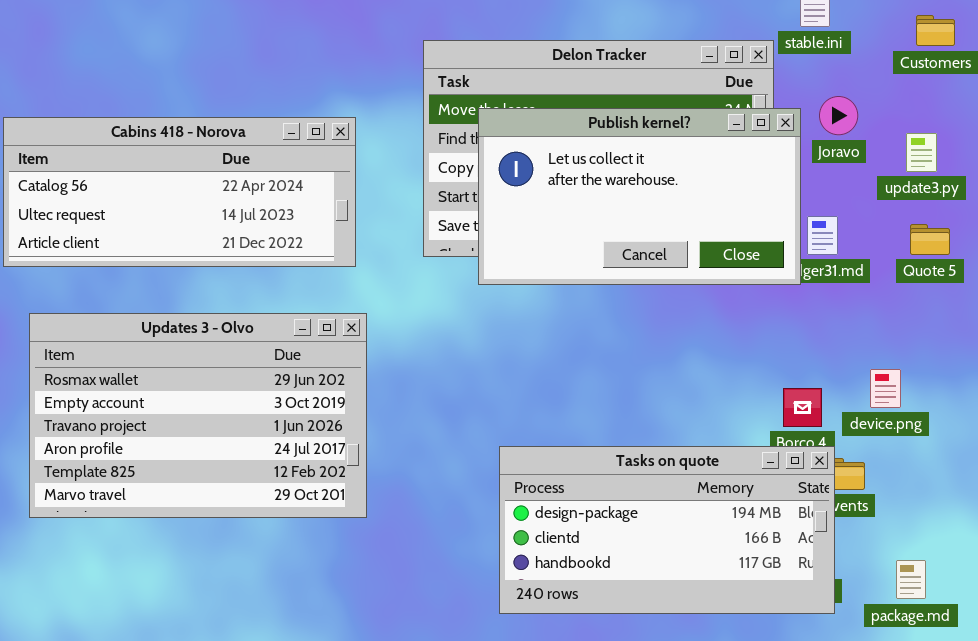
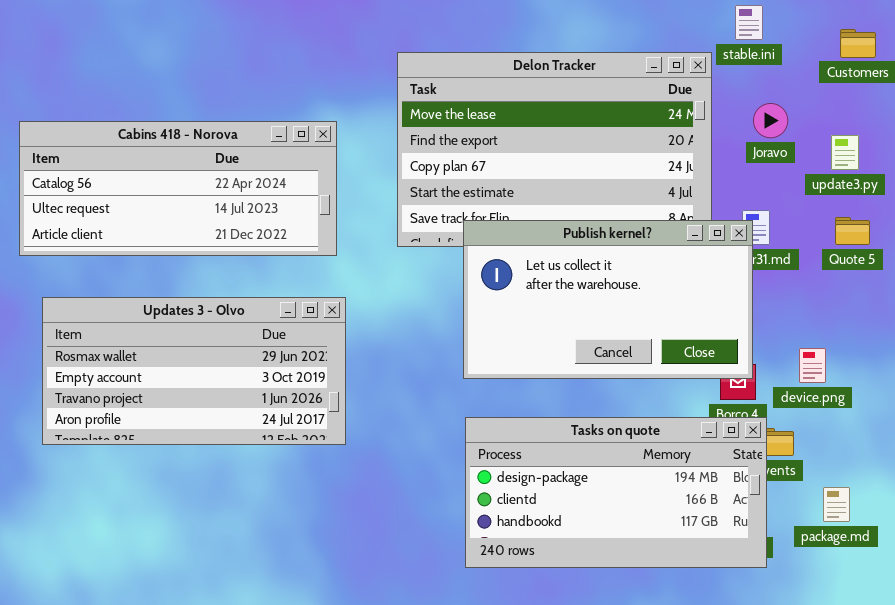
Publish kernel?: [478,108,801,285] -> [463,220,753,379], moved
Updates 3 - Olvo: [29,313,367,518] -> [42,297,346,445], resized
package.md: [896,560,926,599] -> [823,487,850,522], moved

